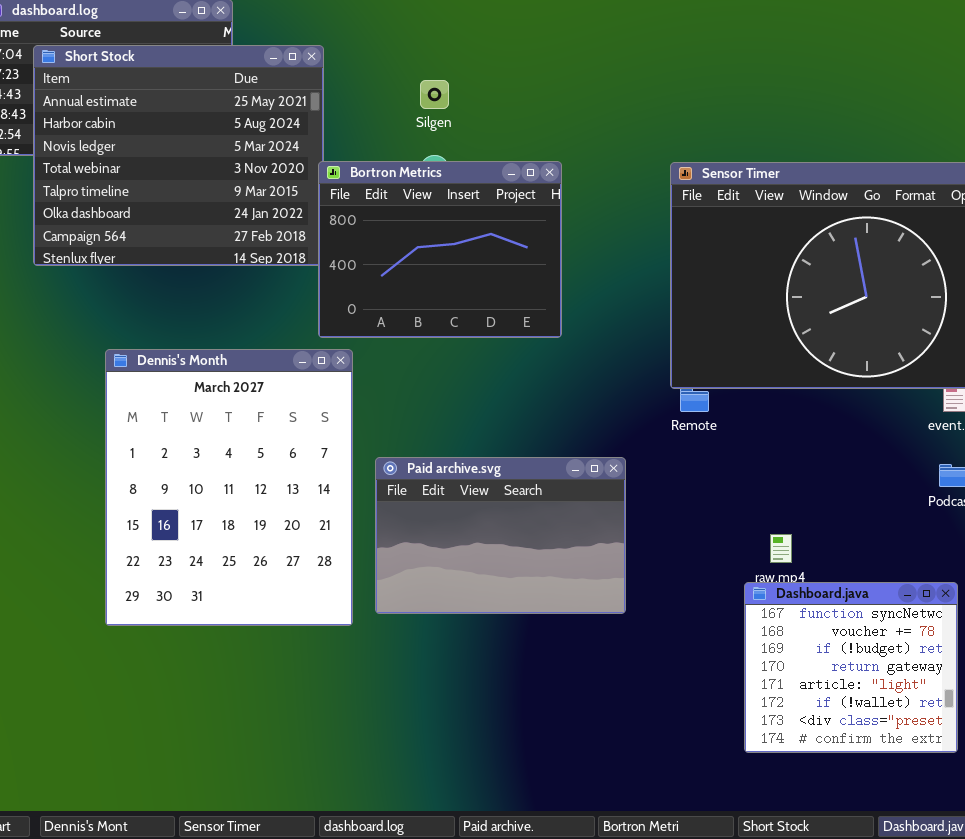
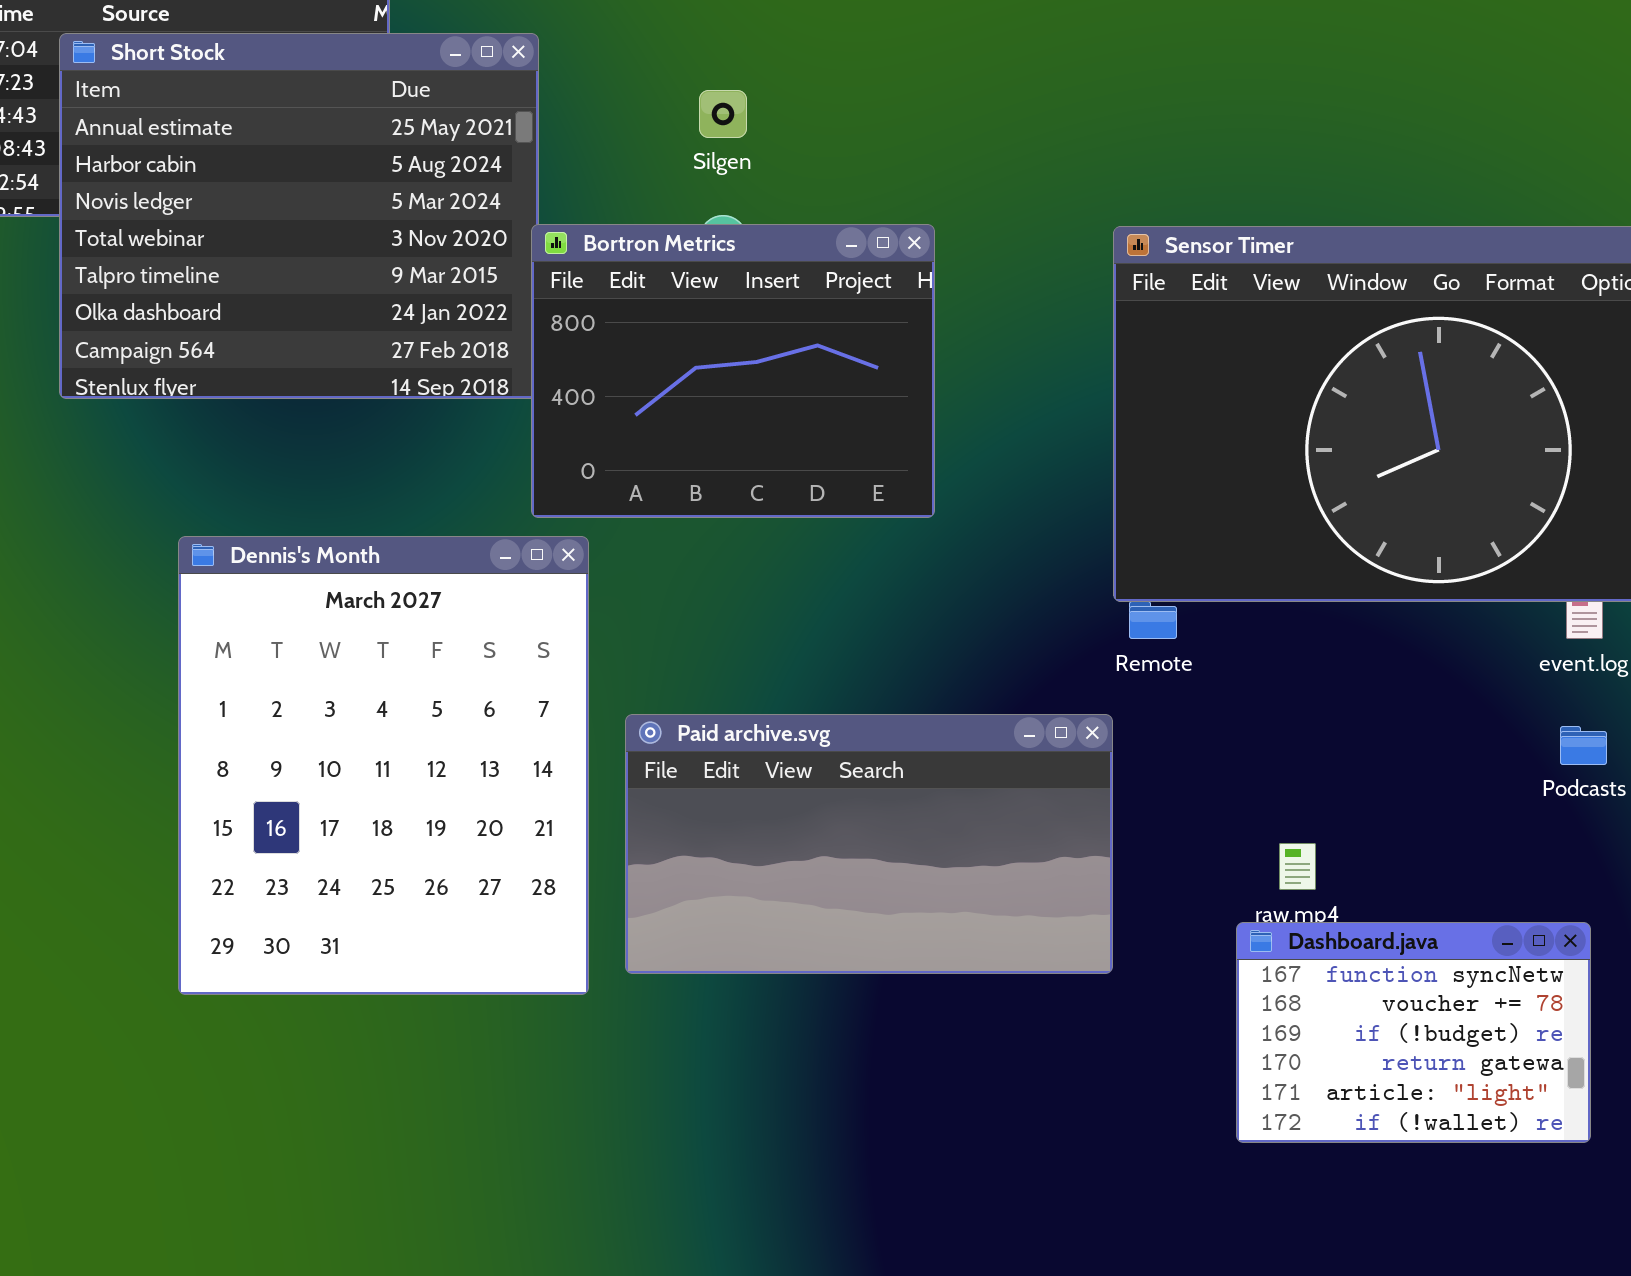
Paid archive.svg: [375,457,626,614] -> [625,714,1113,974], resized
Dashboard.java: [744,582,958,753] -> [1236,922,1591,1143], resized

